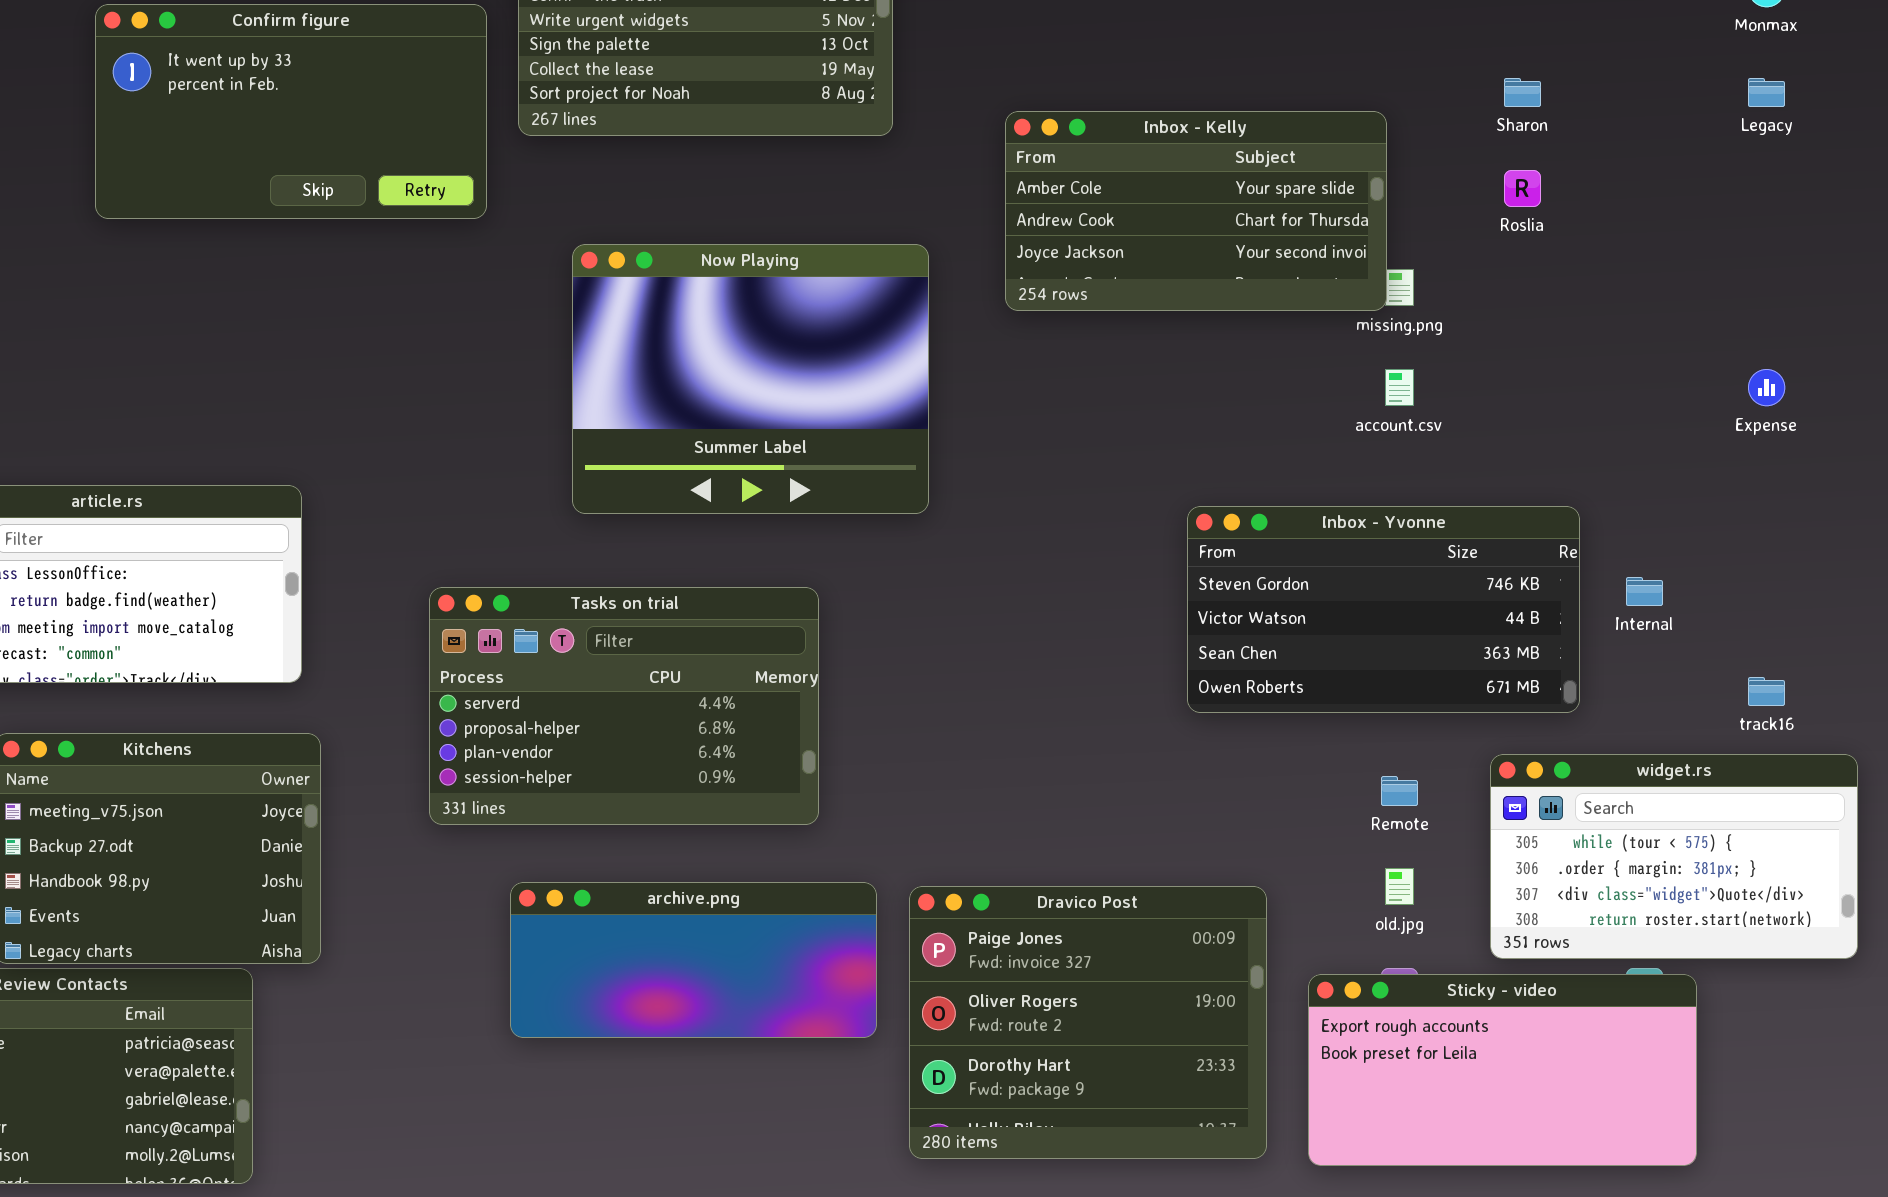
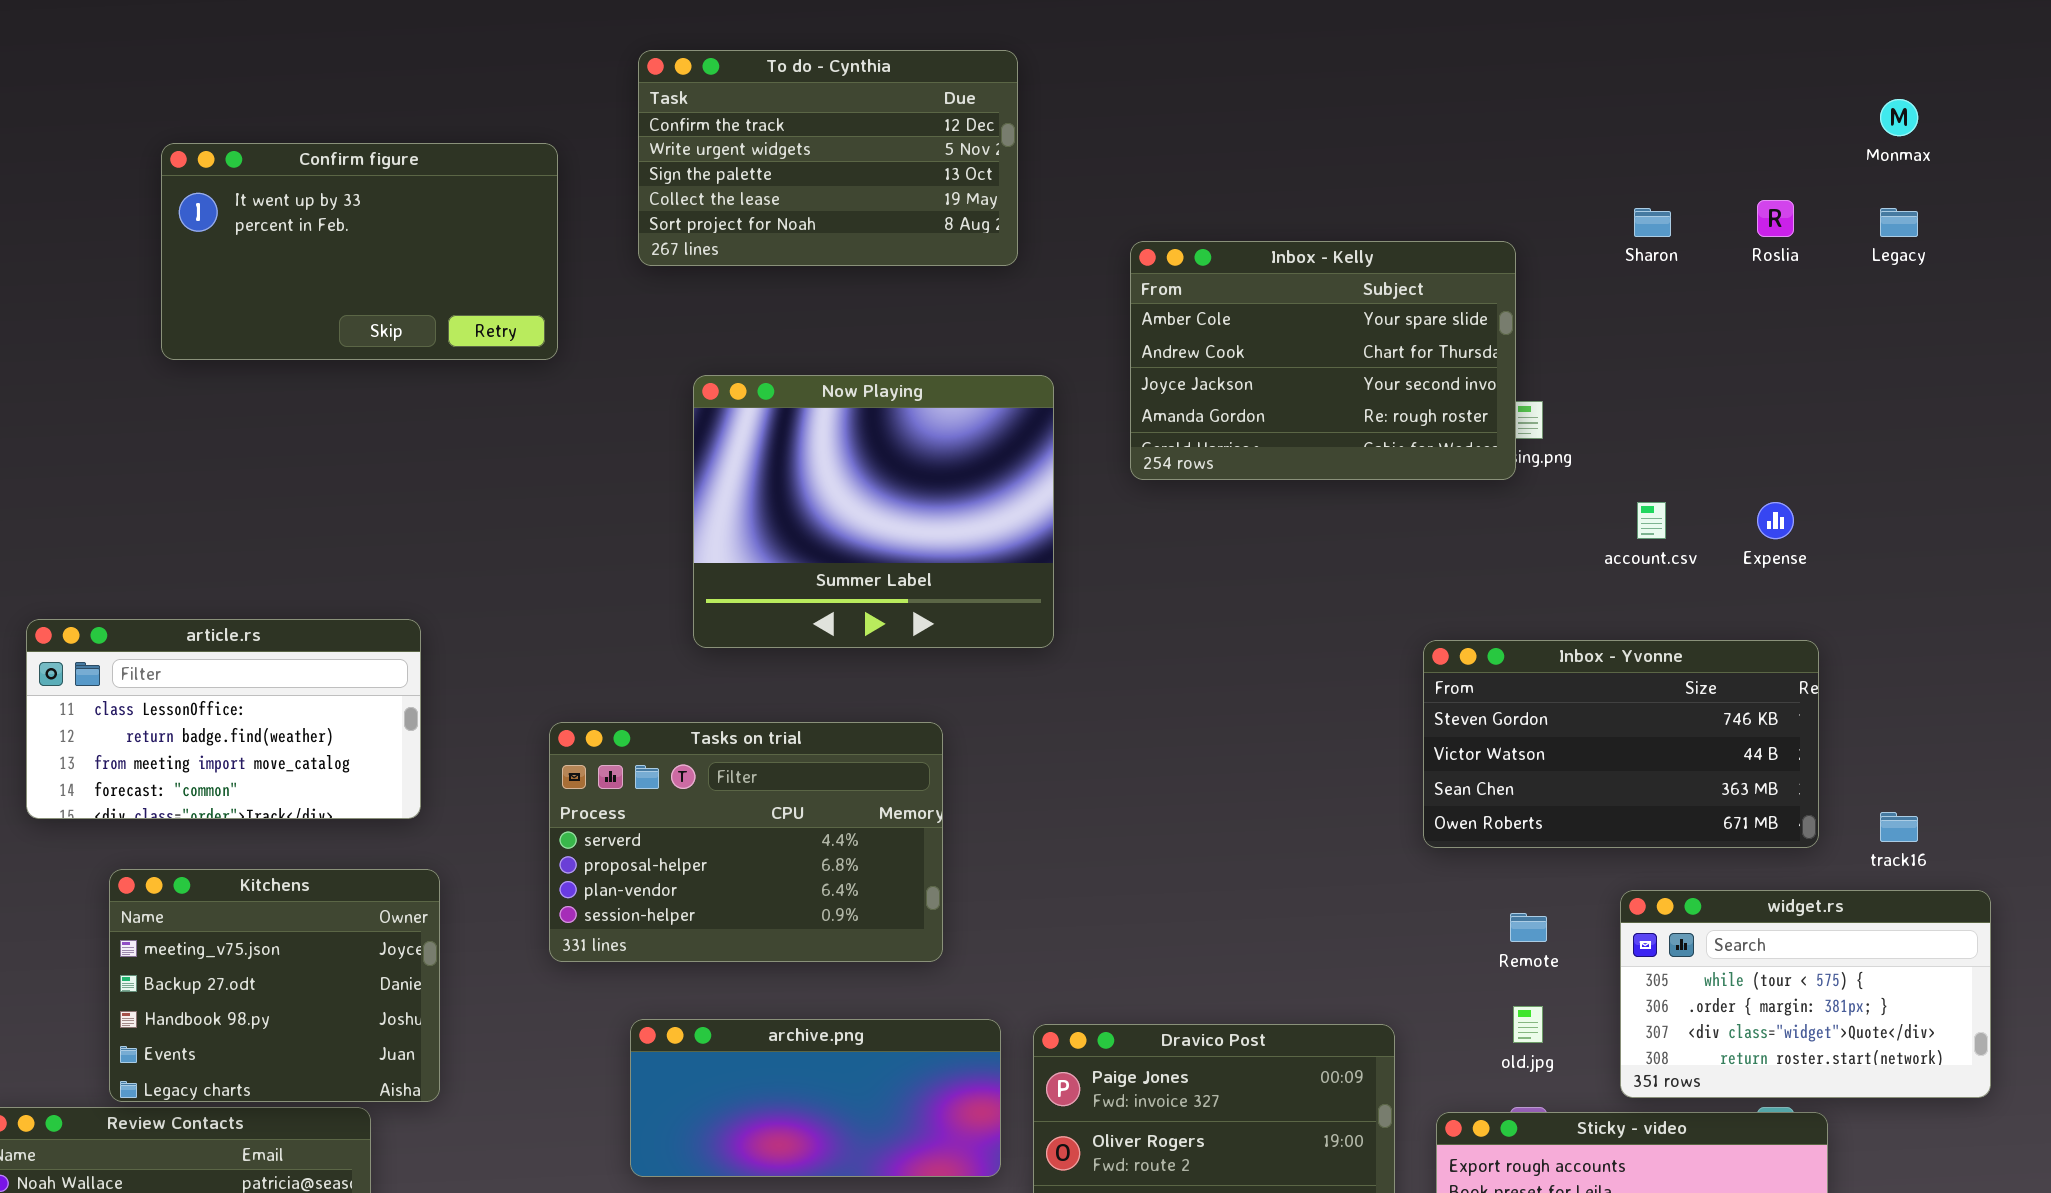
Confirm figure: [95,4,487,219] -> [161,143,558,360], moved
Inbox - Kelly: [1005,111,1387,311] -> [1130,241,1516,480], resized
Roslia: [1504,170,1541,207] -> [1757,200,1794,237], moved
account.csv: [1385,369,1414,406] -> [1637,502,1666,539], moved
Expense: [1748,369,1785,406] -> [1757,502,1794,539], moved
Inbox - Yvonne: [1187,506,1580,713] -> [1423,640,1819,848], moved

